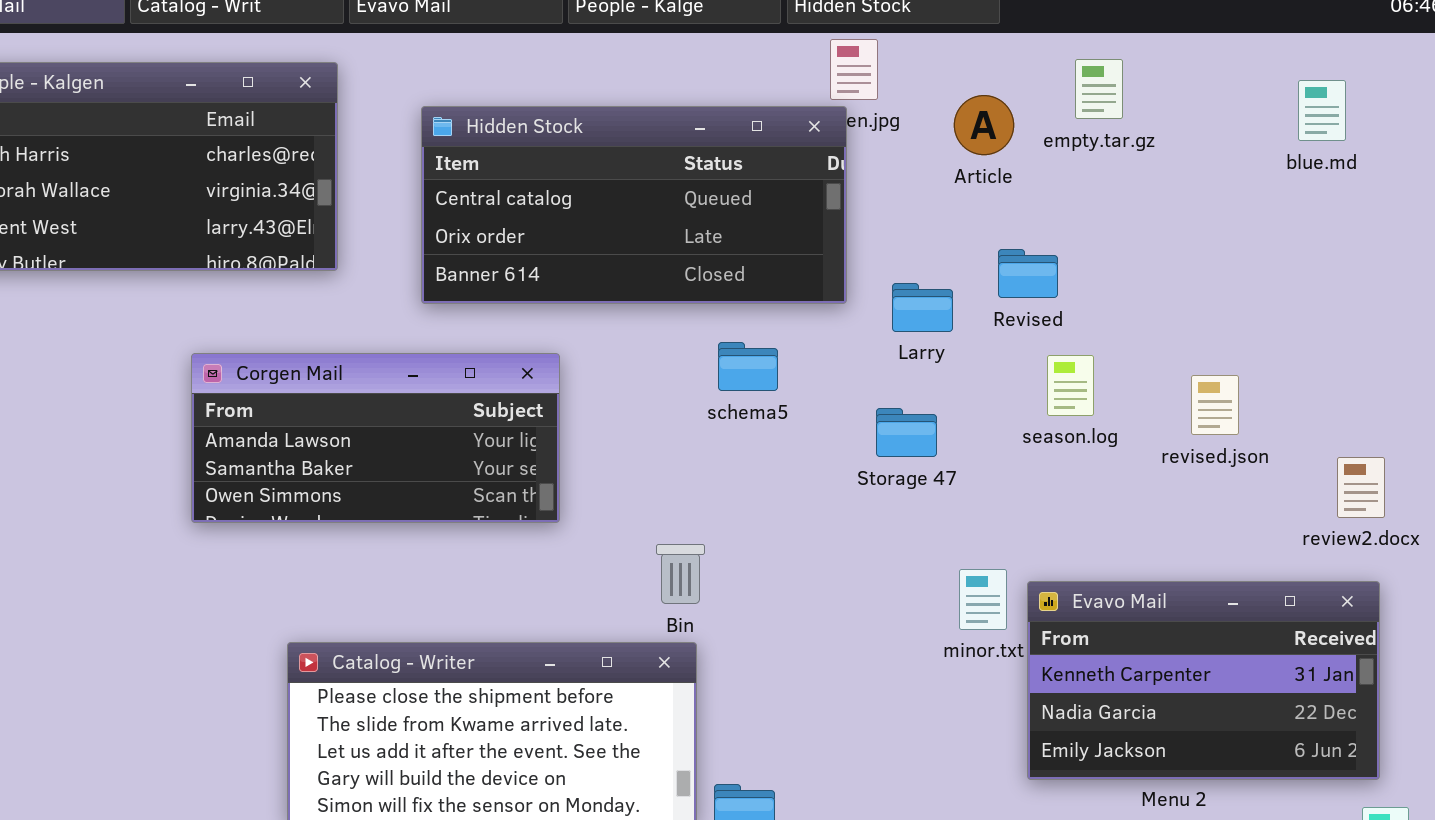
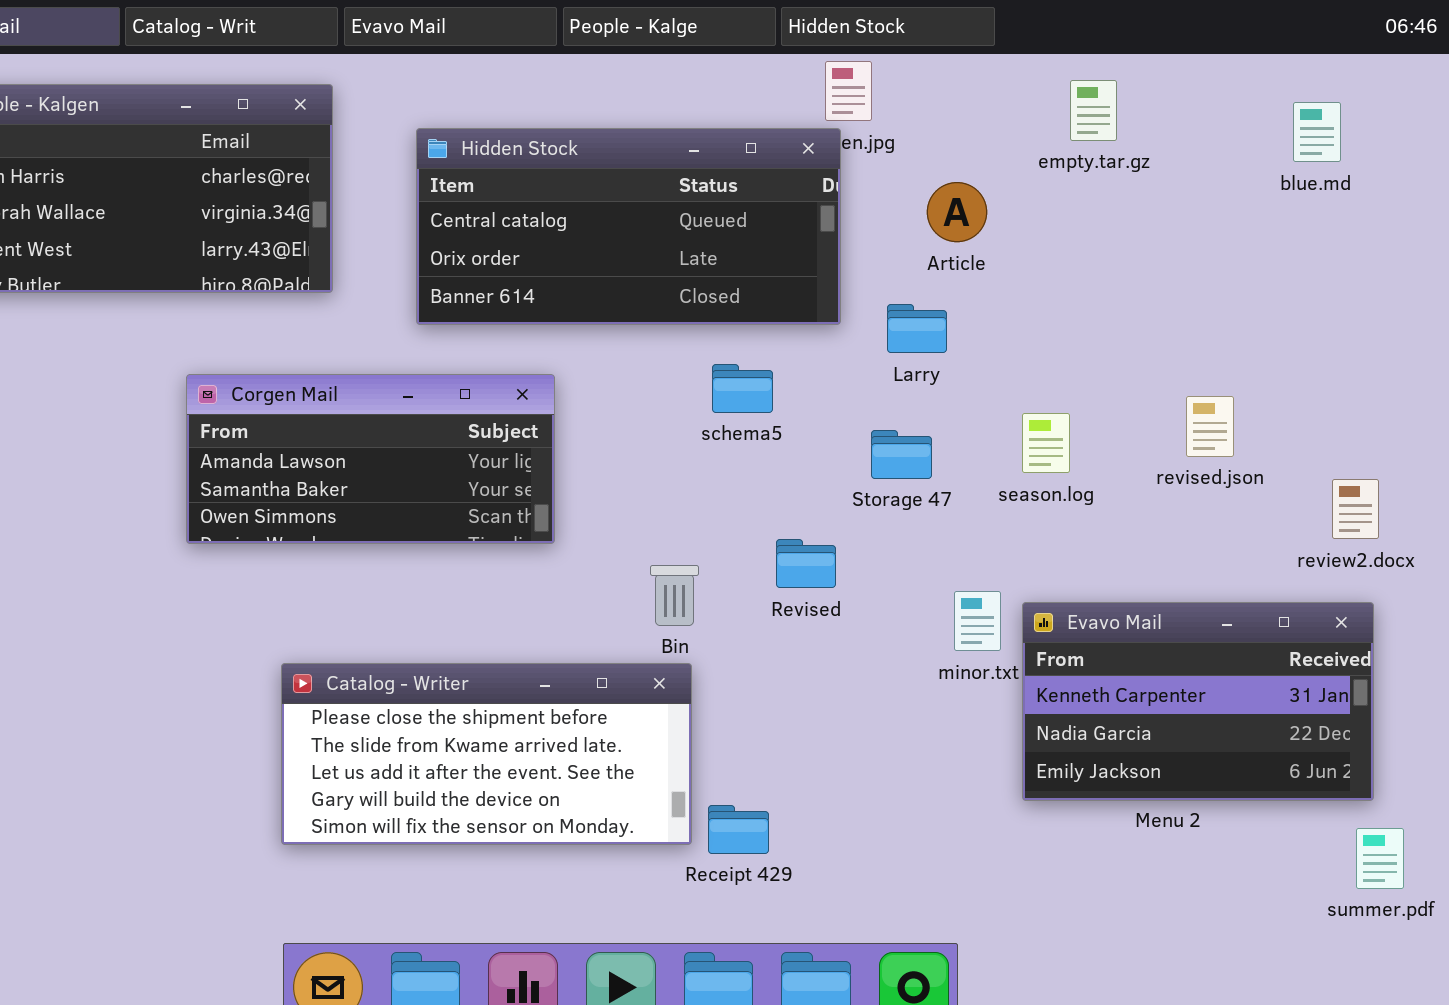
Article: [954,95,1014,155] -> [927,182,987,242], moved
Revised: [998,249,1058,298] -> [776,539,836,588], moved
season.log: [1047,355,1094,416] -> [1022,413,1070,473], moved

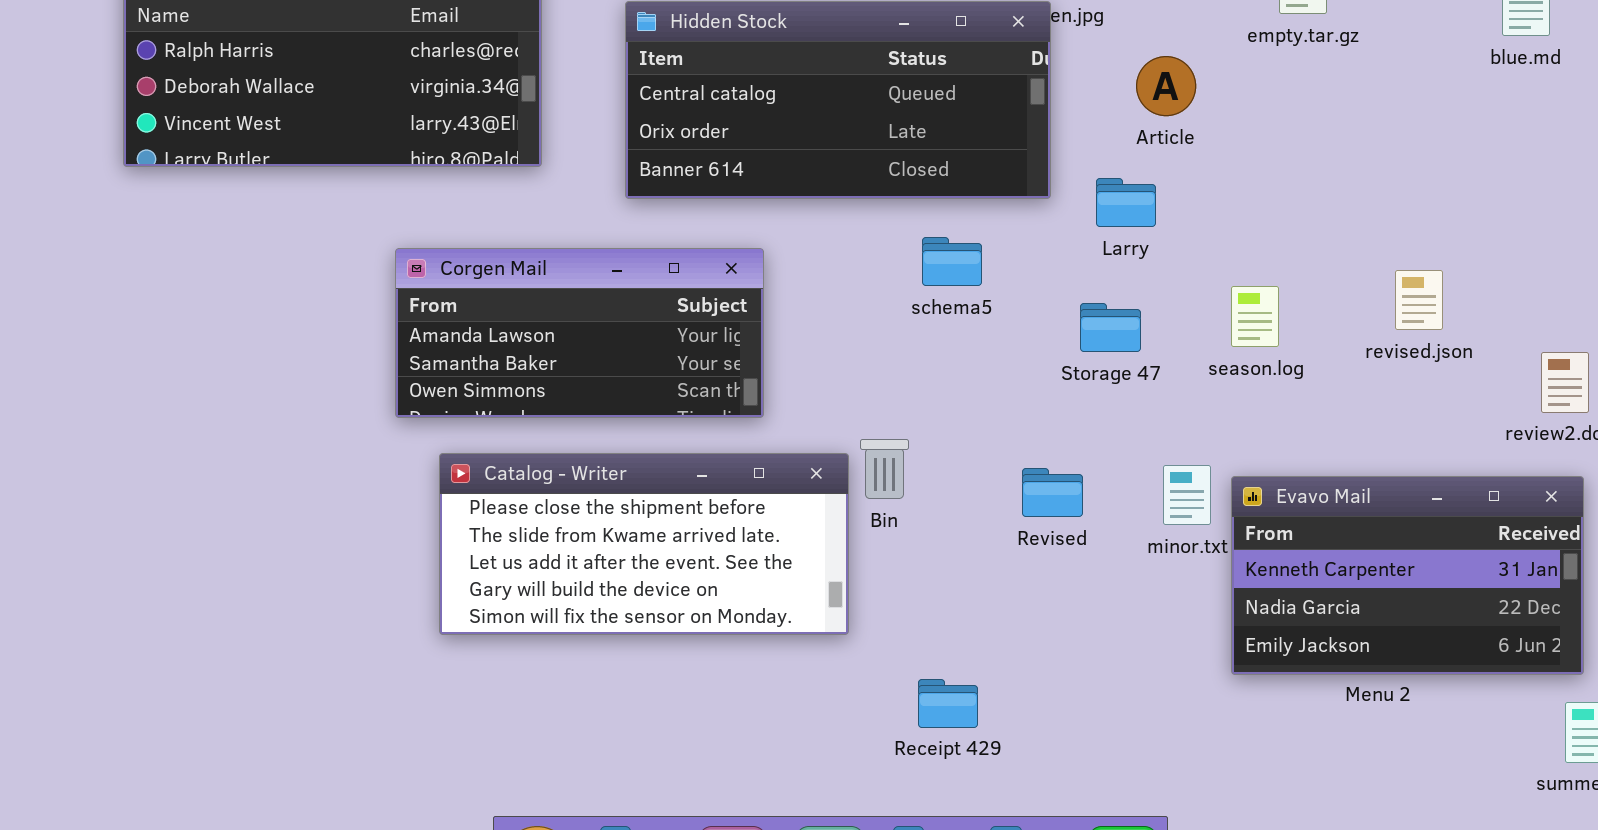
Revised: [776,539,836,588] -> [1022,468,1083,517], moved
Catalog - Writer: [281,663,692,845] -> [439,453,849,635], moved

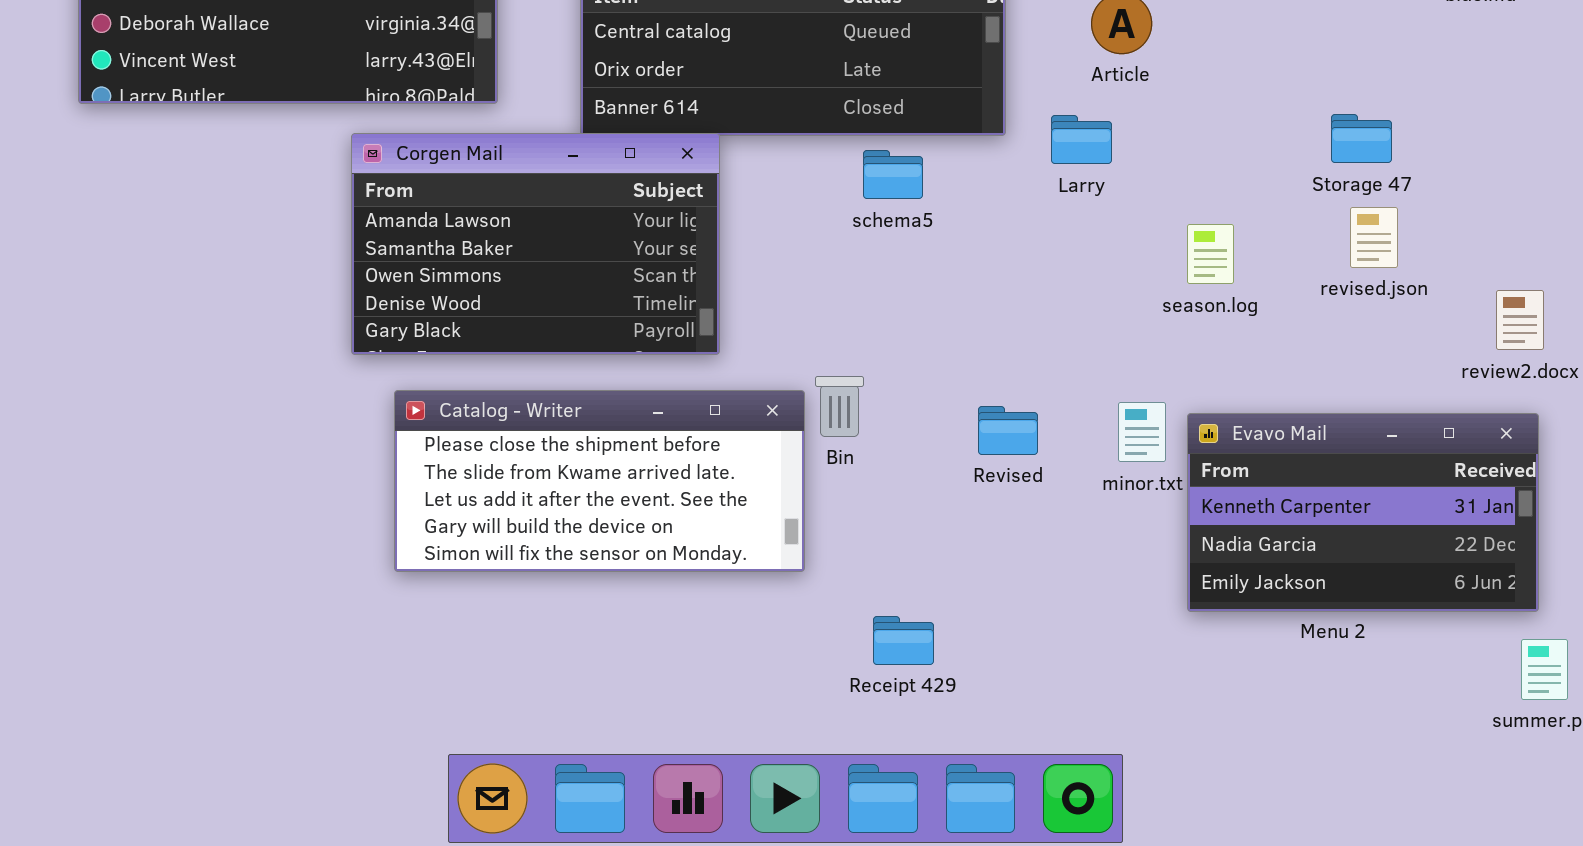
schema5: [922,237,982,286] -> [863,150,923,199], moved
Corgen Mail: [395,248,764,418] -> [351,133,720,355], resized
Storage 47: [1080,303,1141,352] -> [1331,114,1392,163], moved

